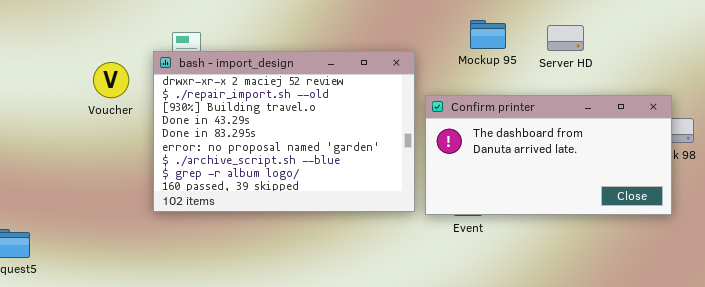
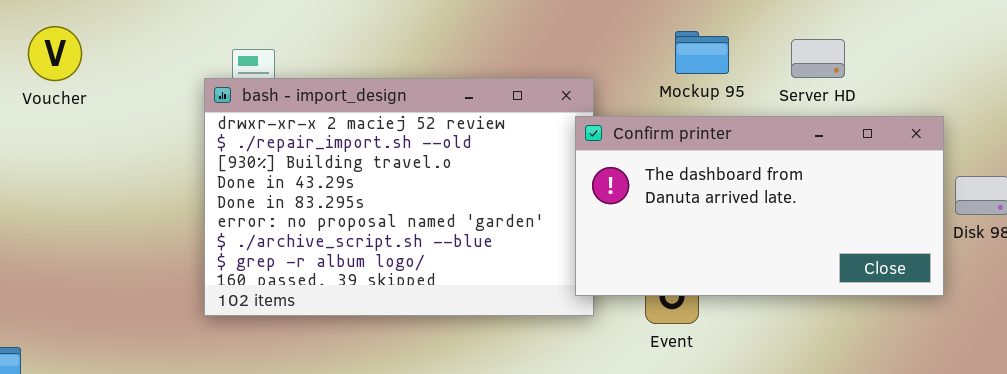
Voucher: [93,62,129,98] -> [28,26,82,81], moved
Confirm printer: [425,95,672,215] -> [575,116,944,296], moved

